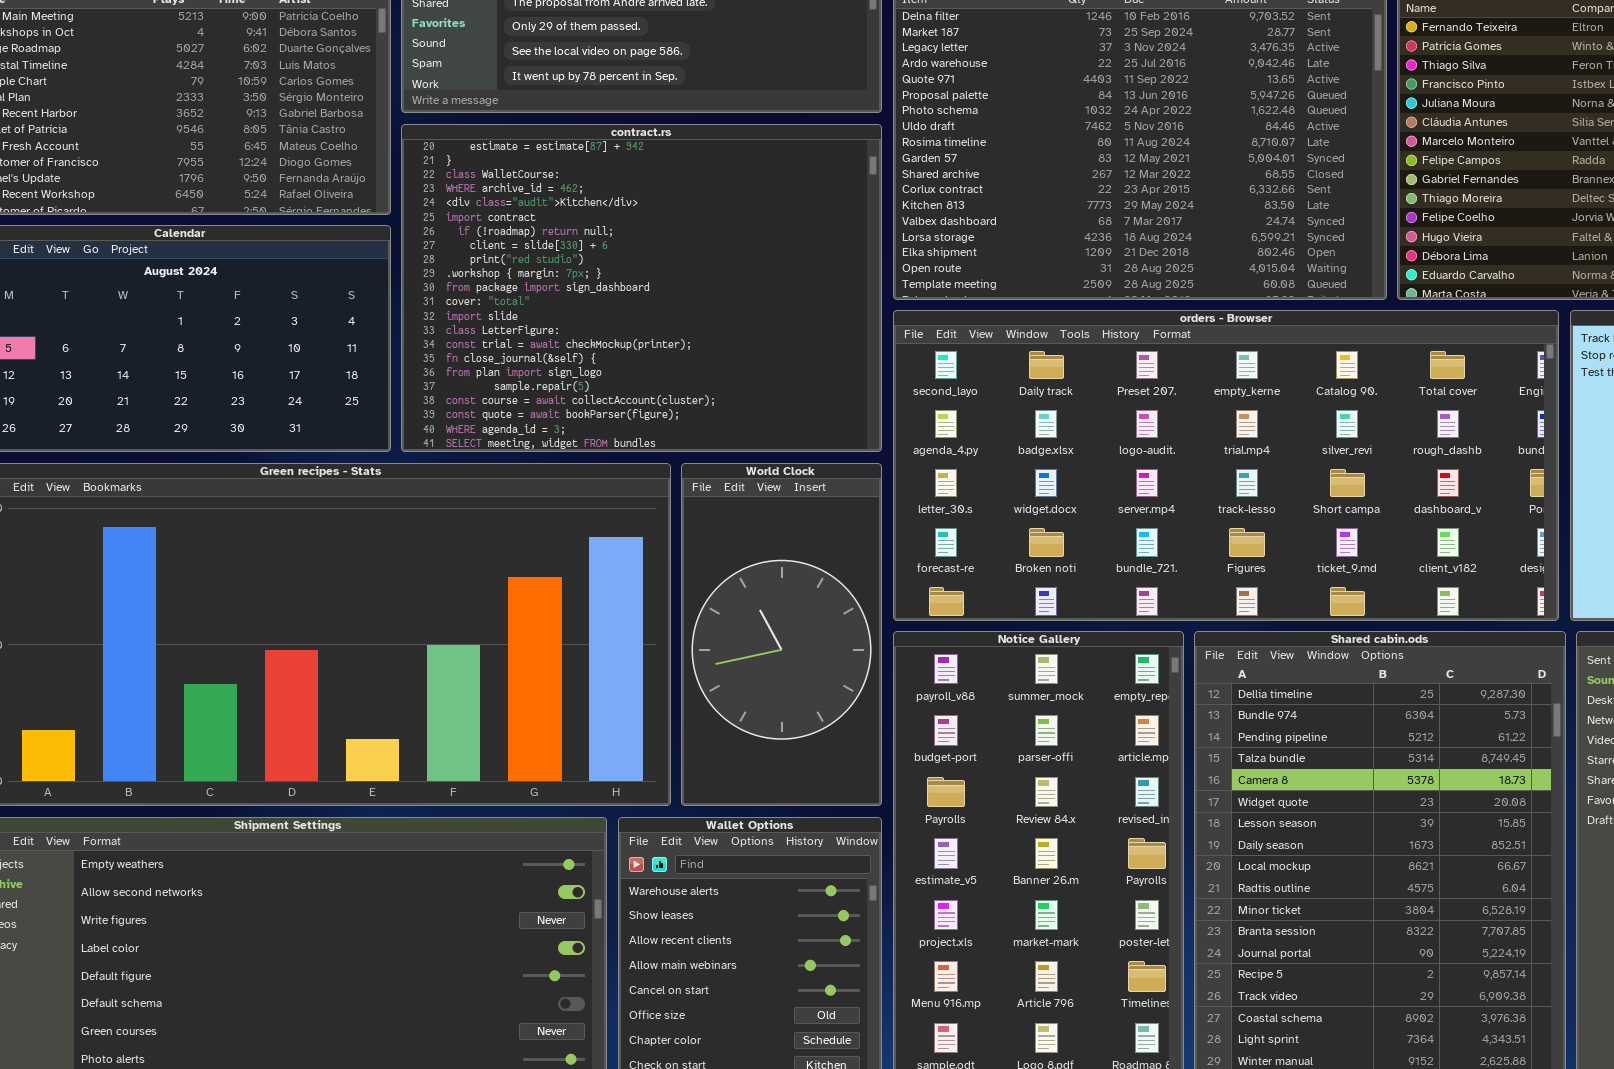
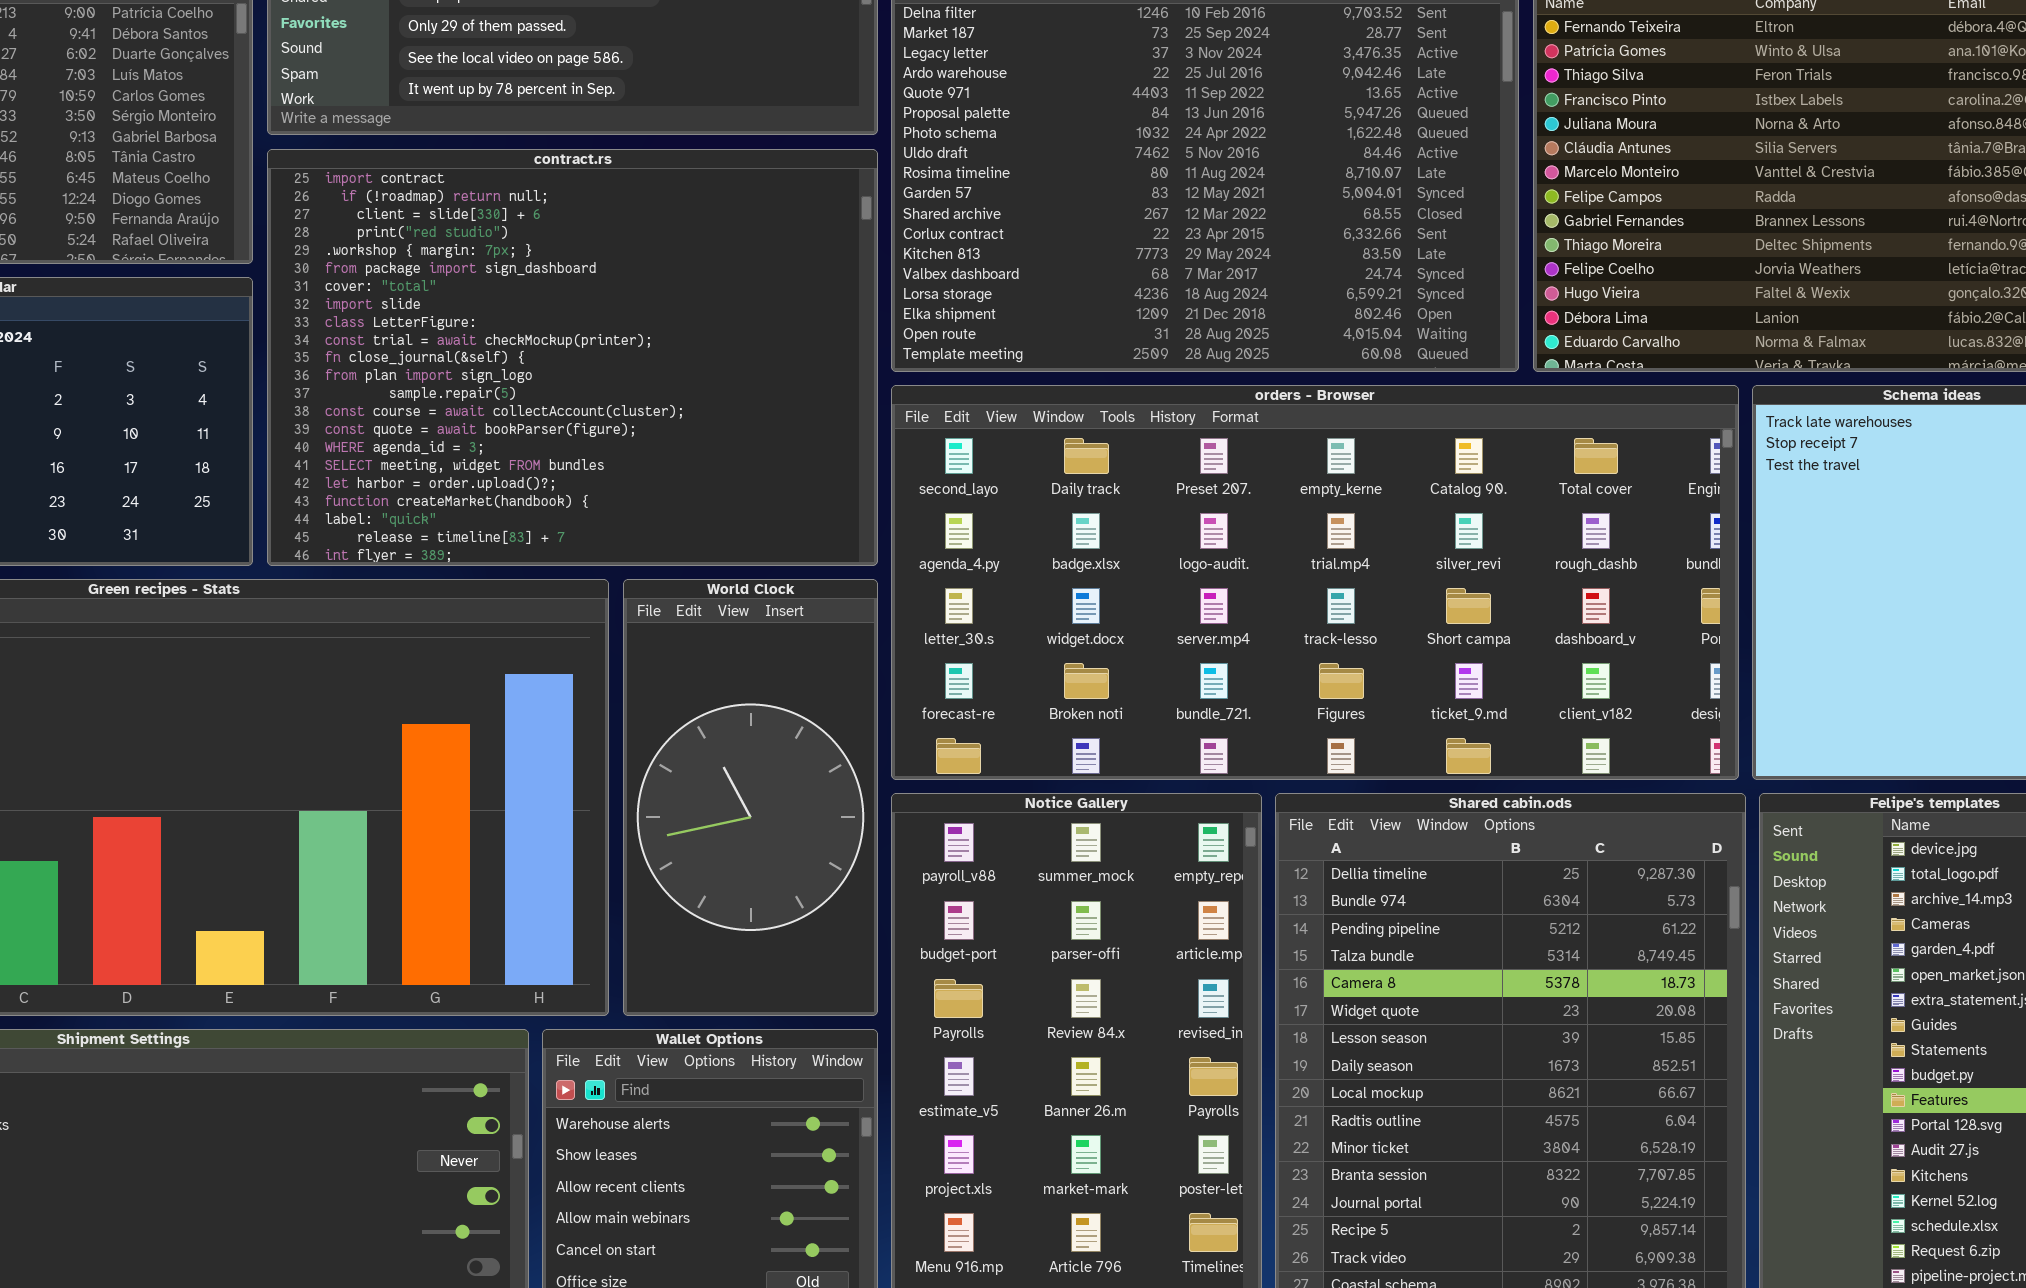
contract.rs: [401,124,882,452] -> [267,149,878,566], scrolled down 5 rows

